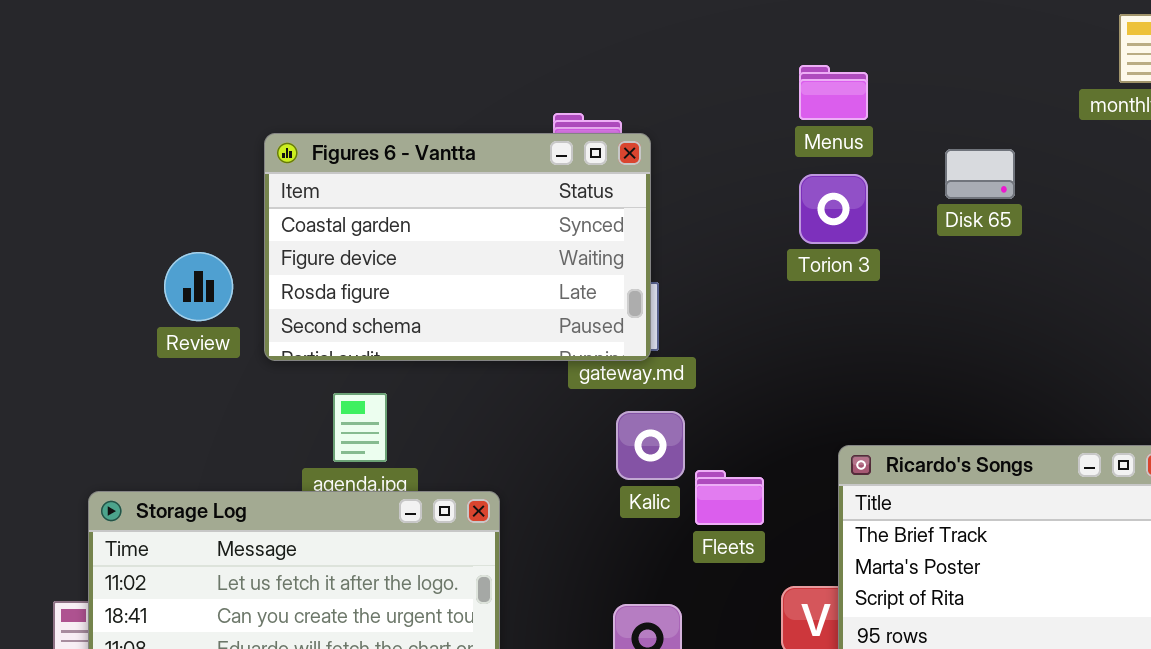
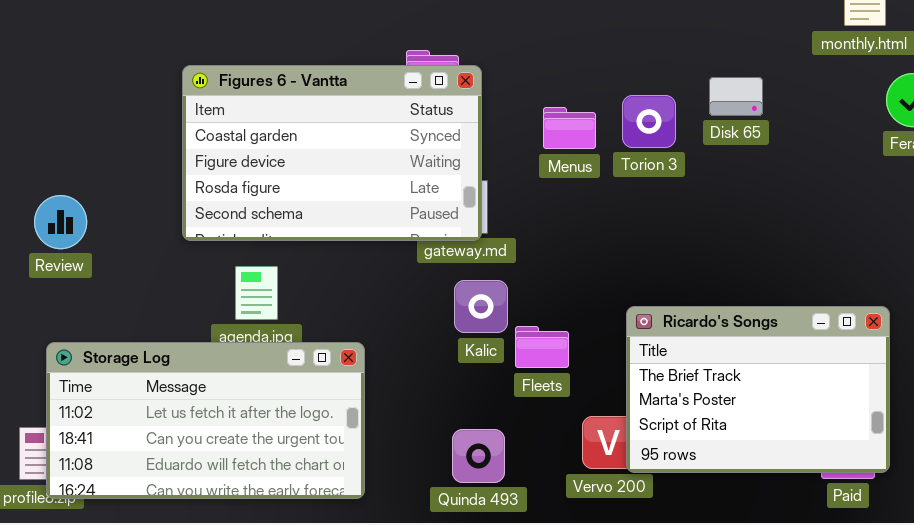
Menus: [799,65,868,120] -> [543,107,596,149], moved
Torion 3: [799,174,868,244] -> [622,95,676,148], moved
Review: [164,252,233,321] -> [34,195,87,249], moved

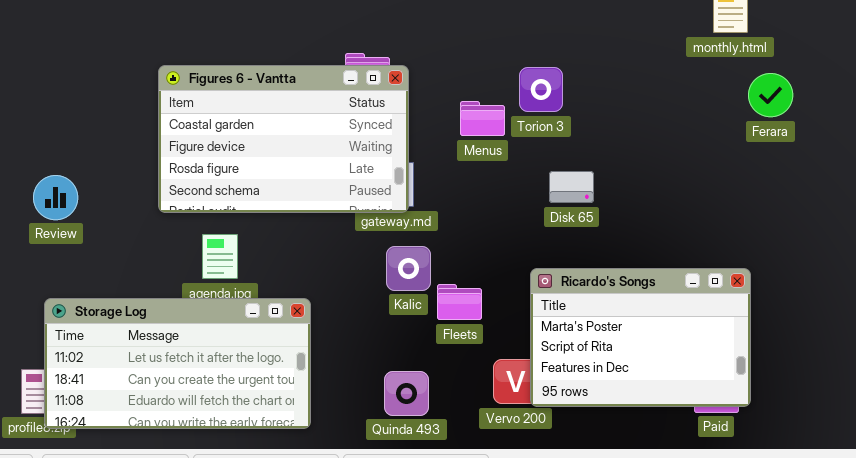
Disk 65: [709,77,763,116] -> [549,171,594,203], moved
Torion 3: [622,95,676,148] -> [519,67,563,112], moved
Ricardo's Songs: [626,306,890,473] -> [530,268,751,407], scrolled down 1 row

